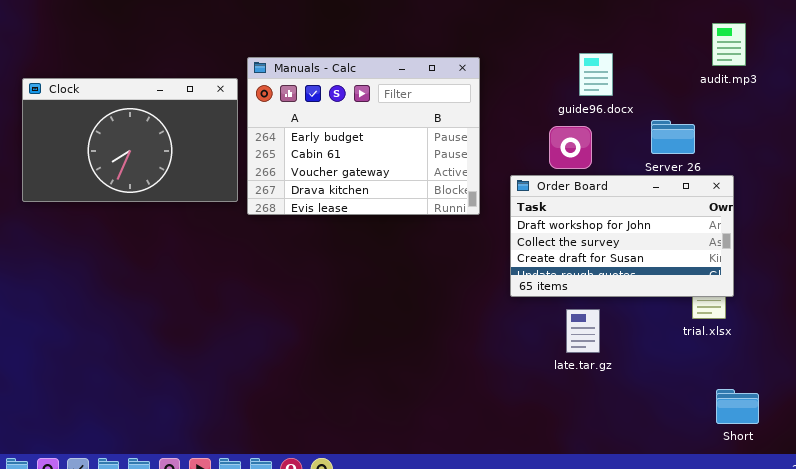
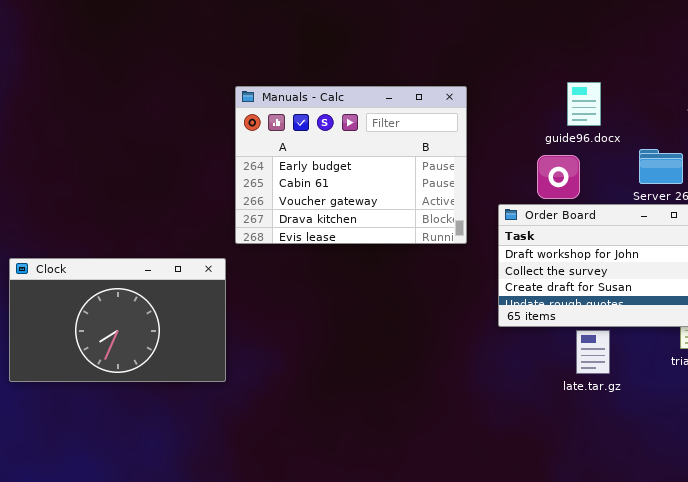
Clock: [22,78,238,202] -> [9,258,226,382], moved
late.tar.gz: [566,309,600,353] -> [576,330,610,374], moved

